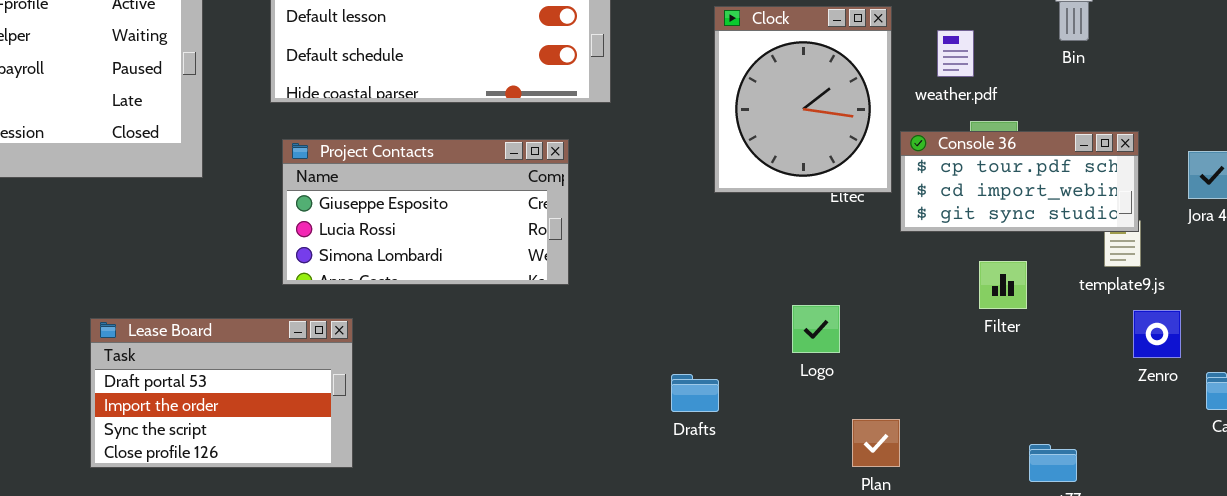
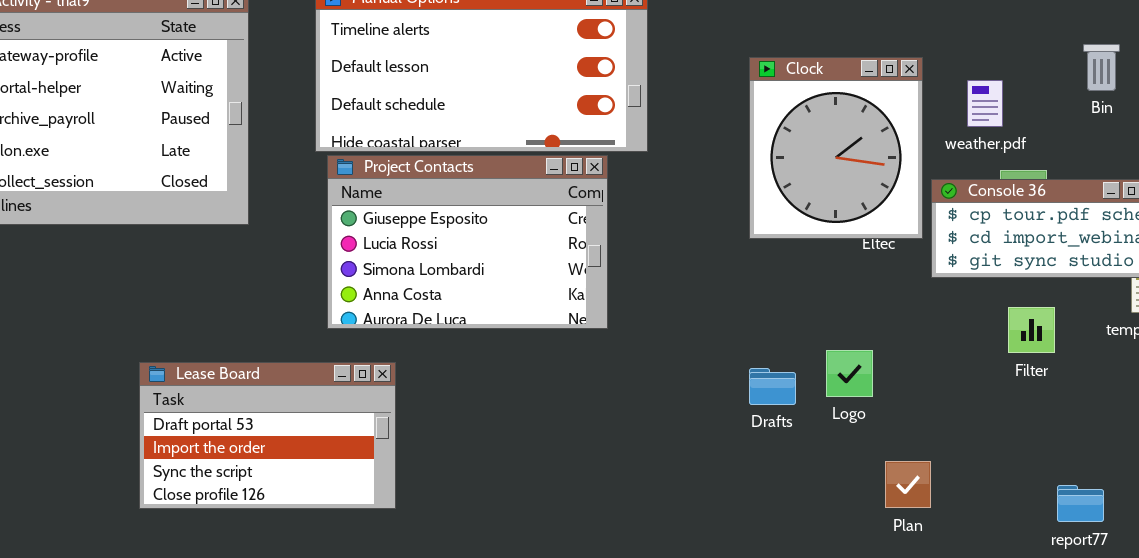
Project Contacts: [282,139,569,285] -> [327,155,608,329], resized
Drafts: [671,374,719,412] -> [749,368,796,405], moved

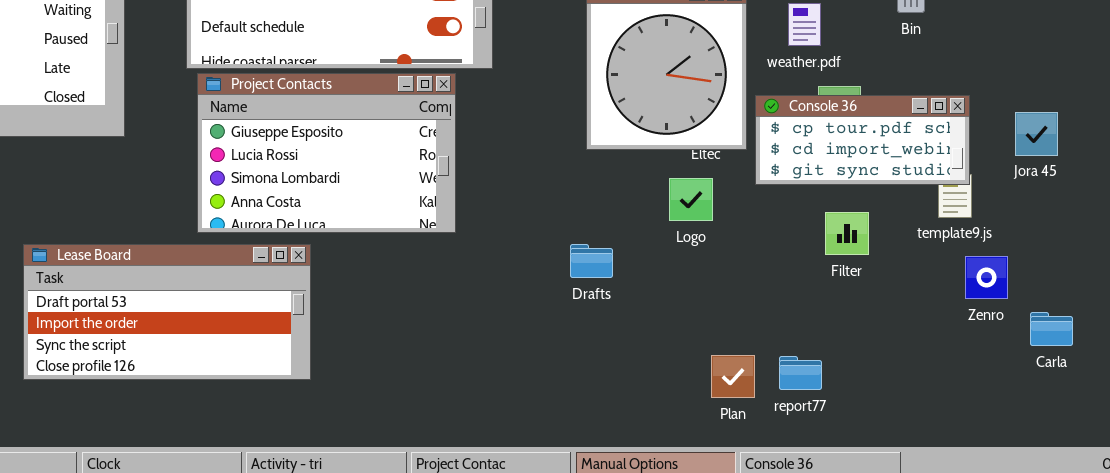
Logo: [826,350,873,397] -> [669,178,713,221], moved
Lease Board: [139,362,396,509] -> [23,244,311,380], moved, resized
Drafts: [749,368,796,405] -> [570,244,613,278], moved
report77: [1057,485,1104,522] -> [779,356,822,390], moved

